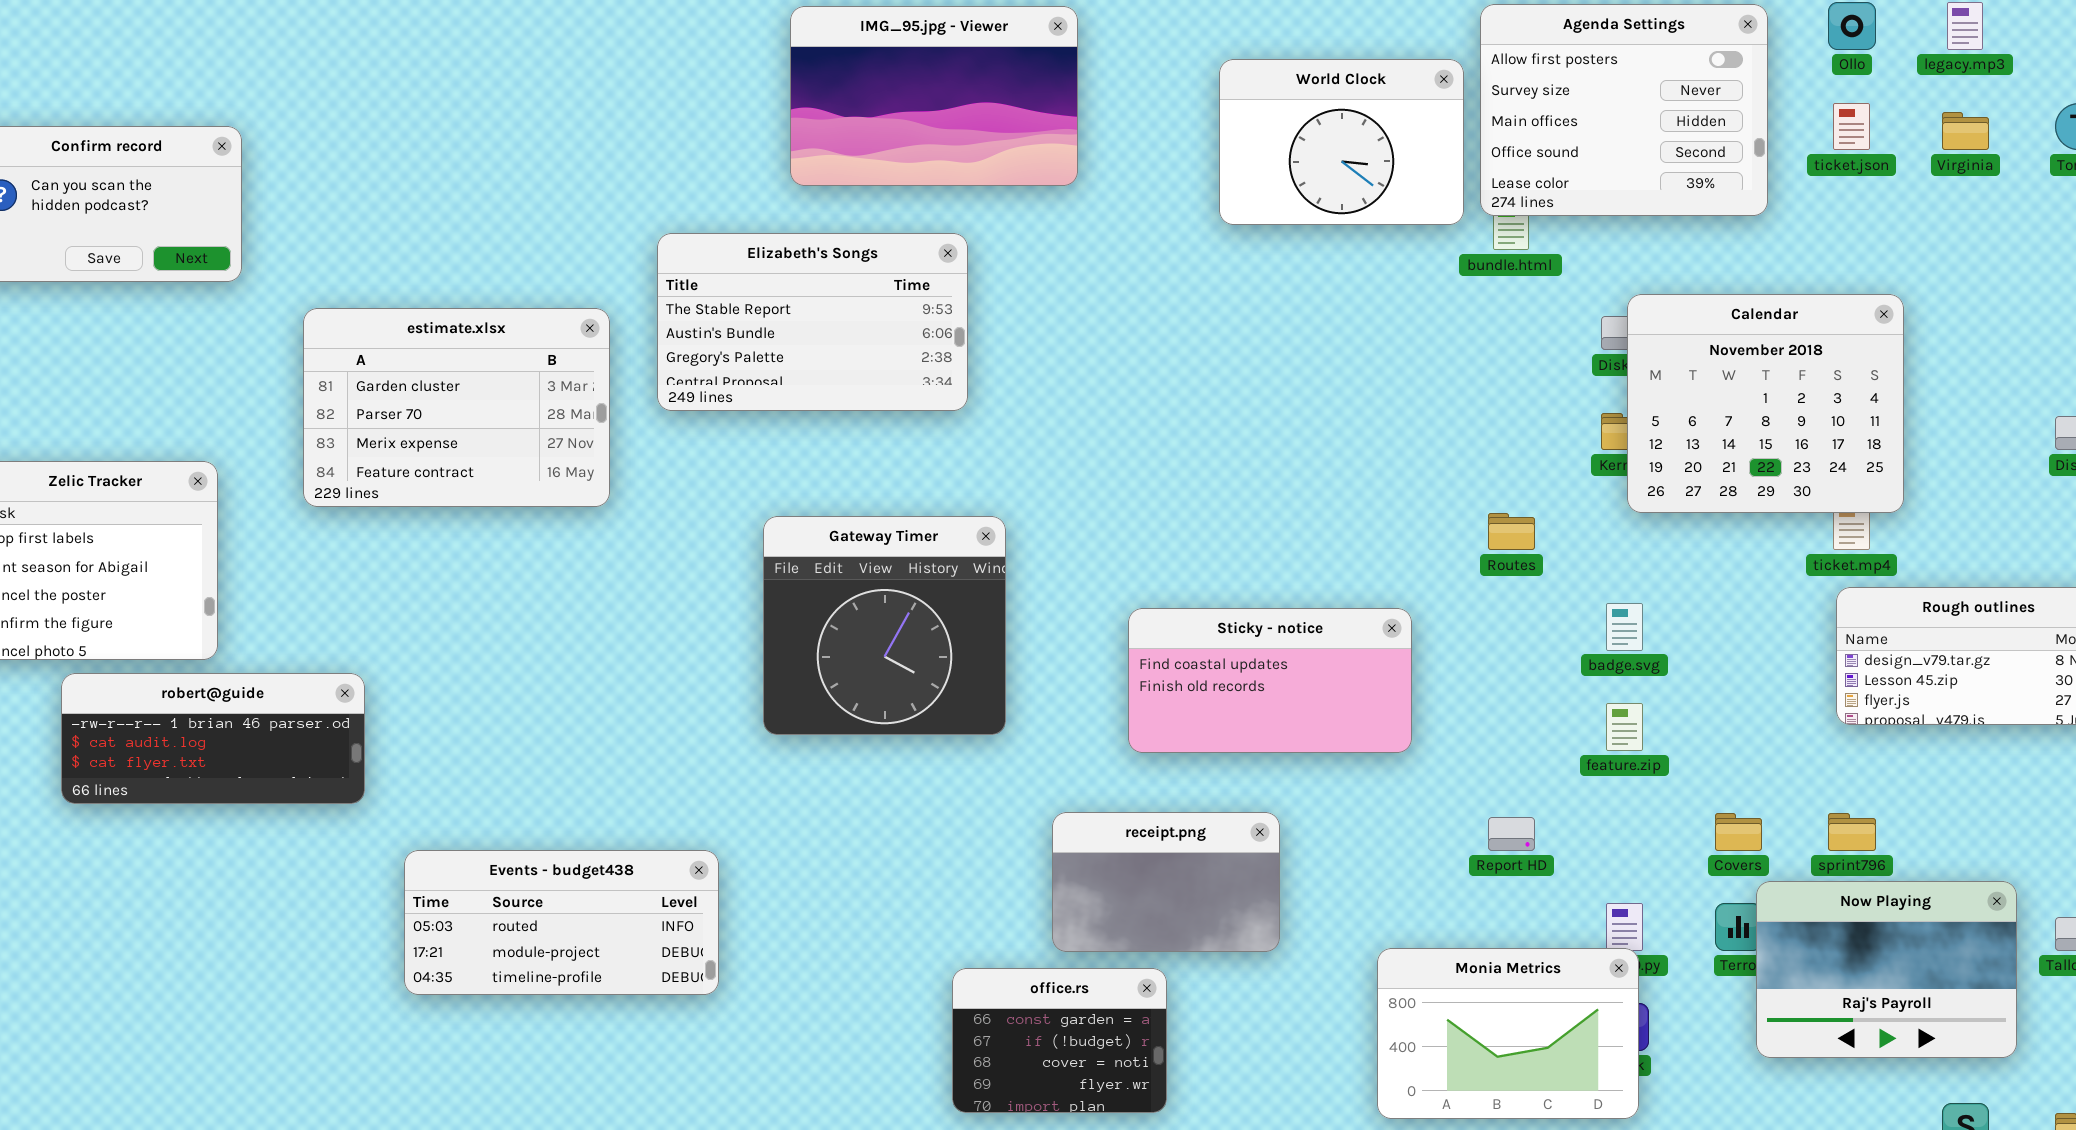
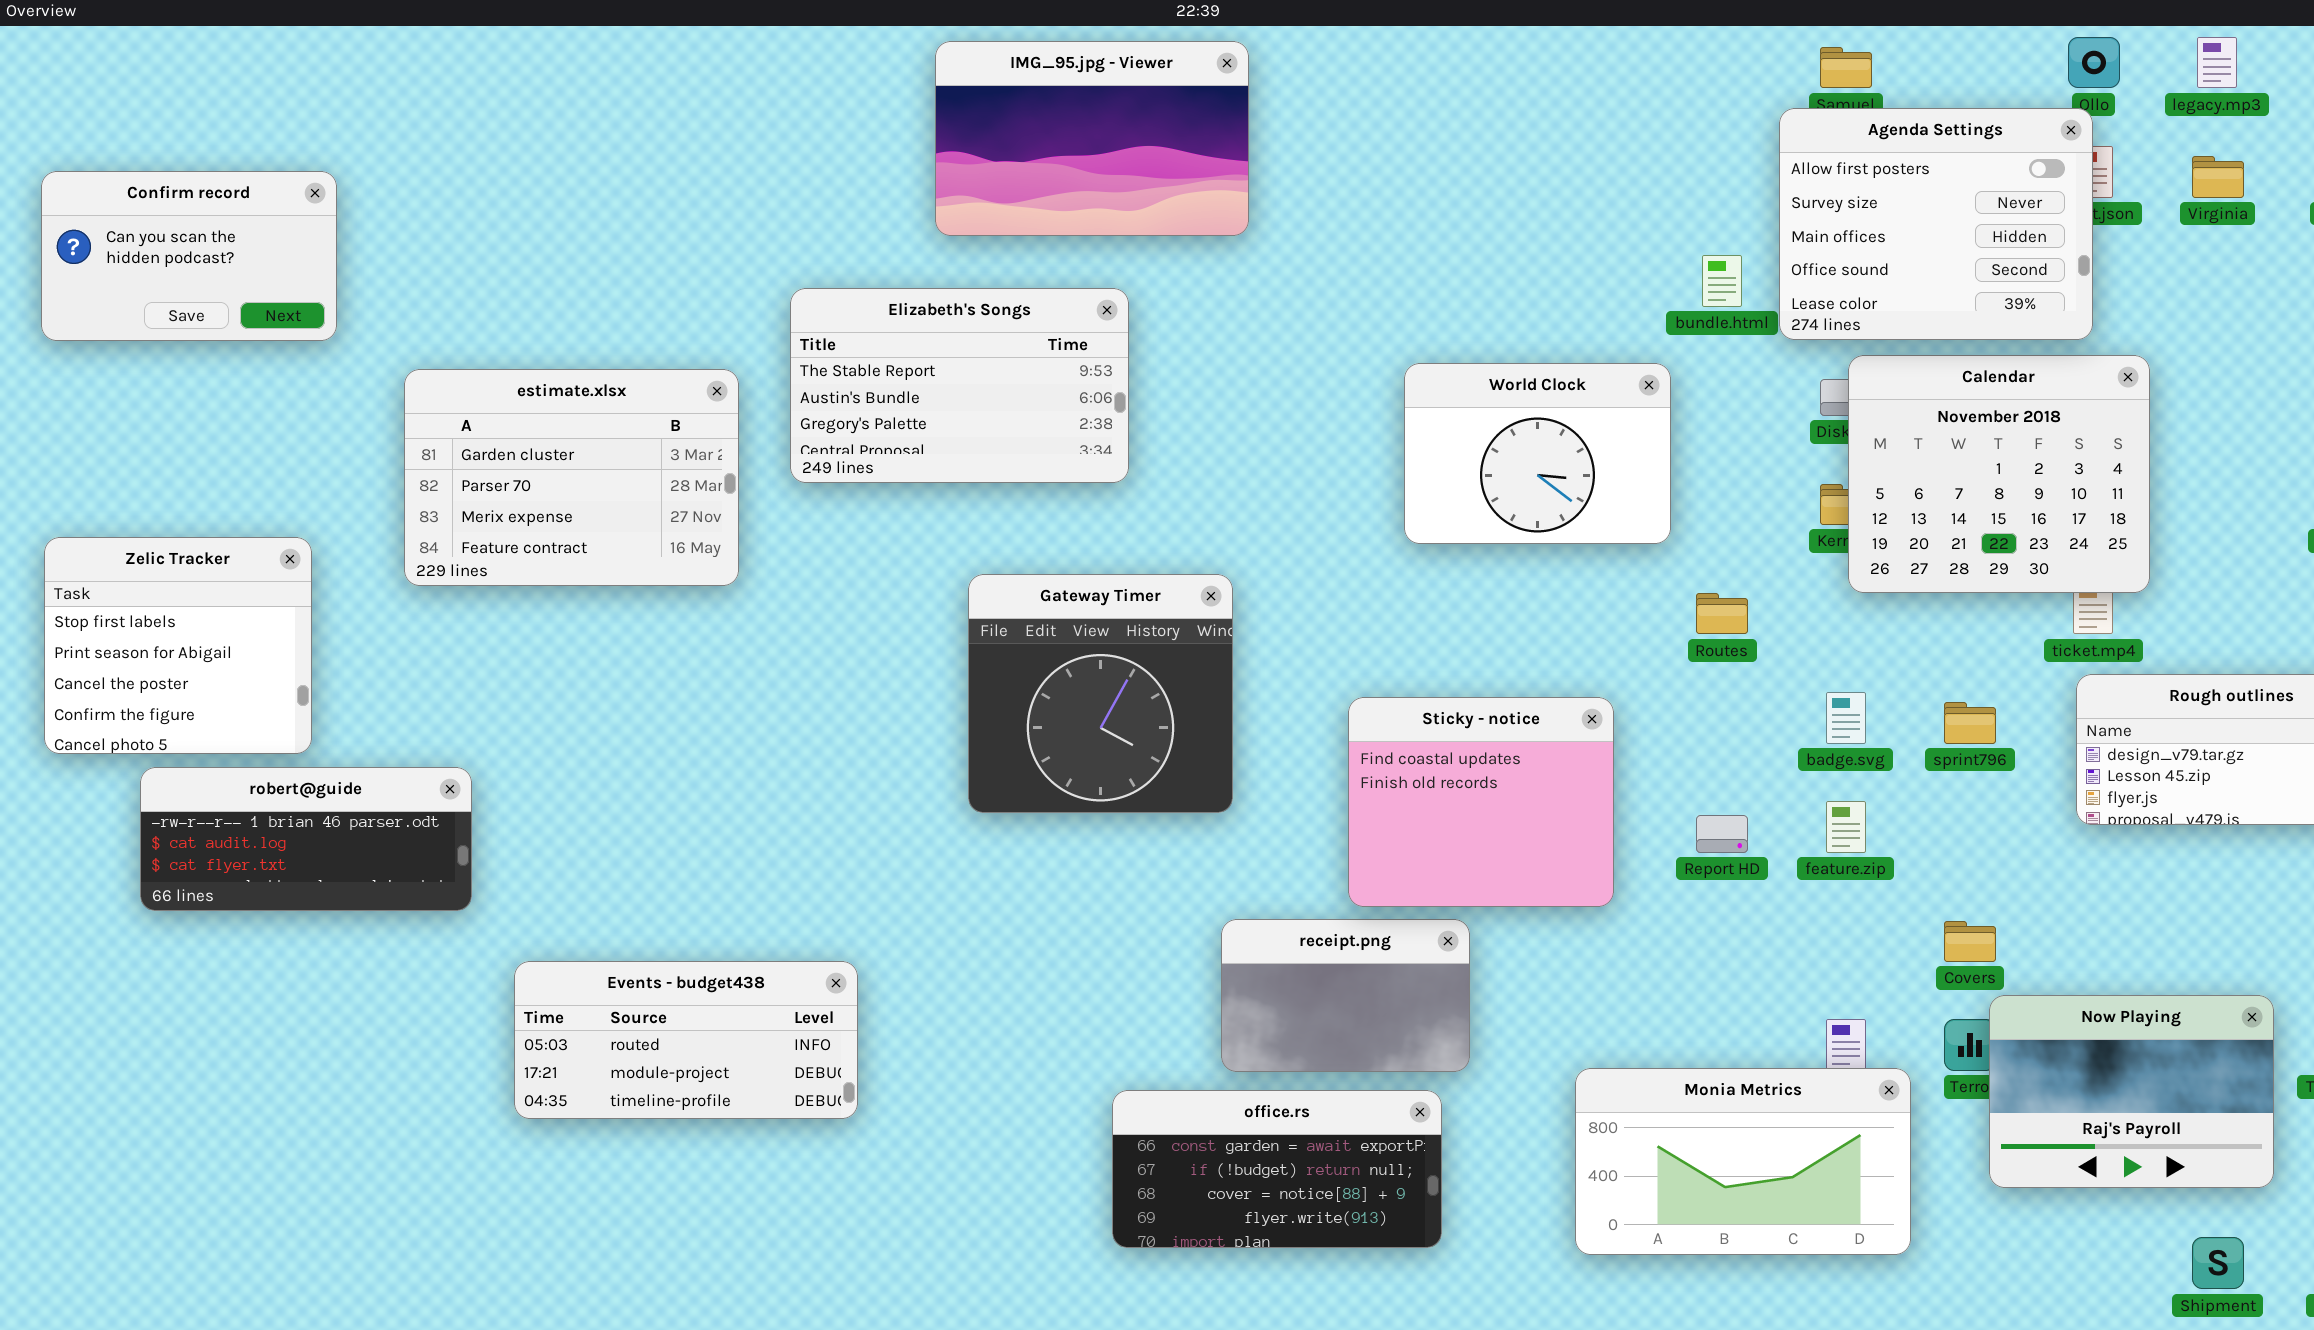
Agenda Settings: [1480,4,1768,216] -> [1779,108,2093,340], moved
World Clock: [1219,59,1464,225] -> [1404,363,1671,544], moved
Gateway Timer: [763,516,1006,735] -> [968,574,1233,813], moved
Sticky - notice: [1128,608,1412,753] -> [1348,697,1614,907], resized
sprint796: [1828,813,1876,851] -> [1944,702,1996,744], moved
Report HD: [1488,817,1535,851] -> [1696,815,1748,853], moved
Monia Metrics: [1377,948,1639,1119] -> [1575,1068,1911,1255], resized
office.rs: [952,968,1167,1113] -> [1112,1090,1442,1248], resized

